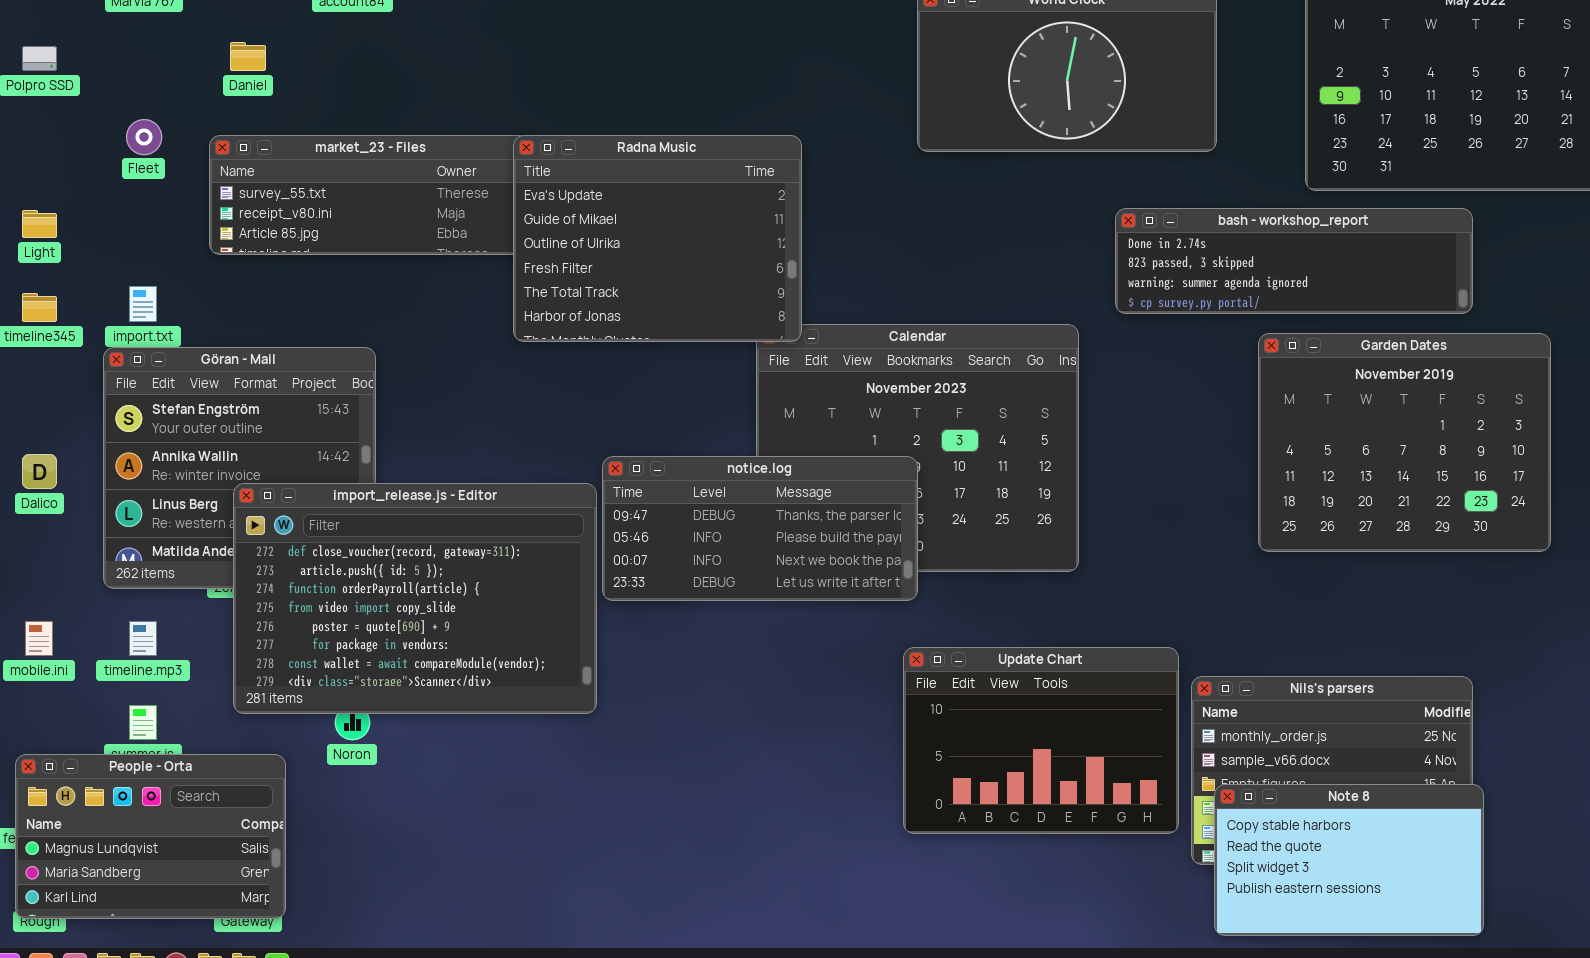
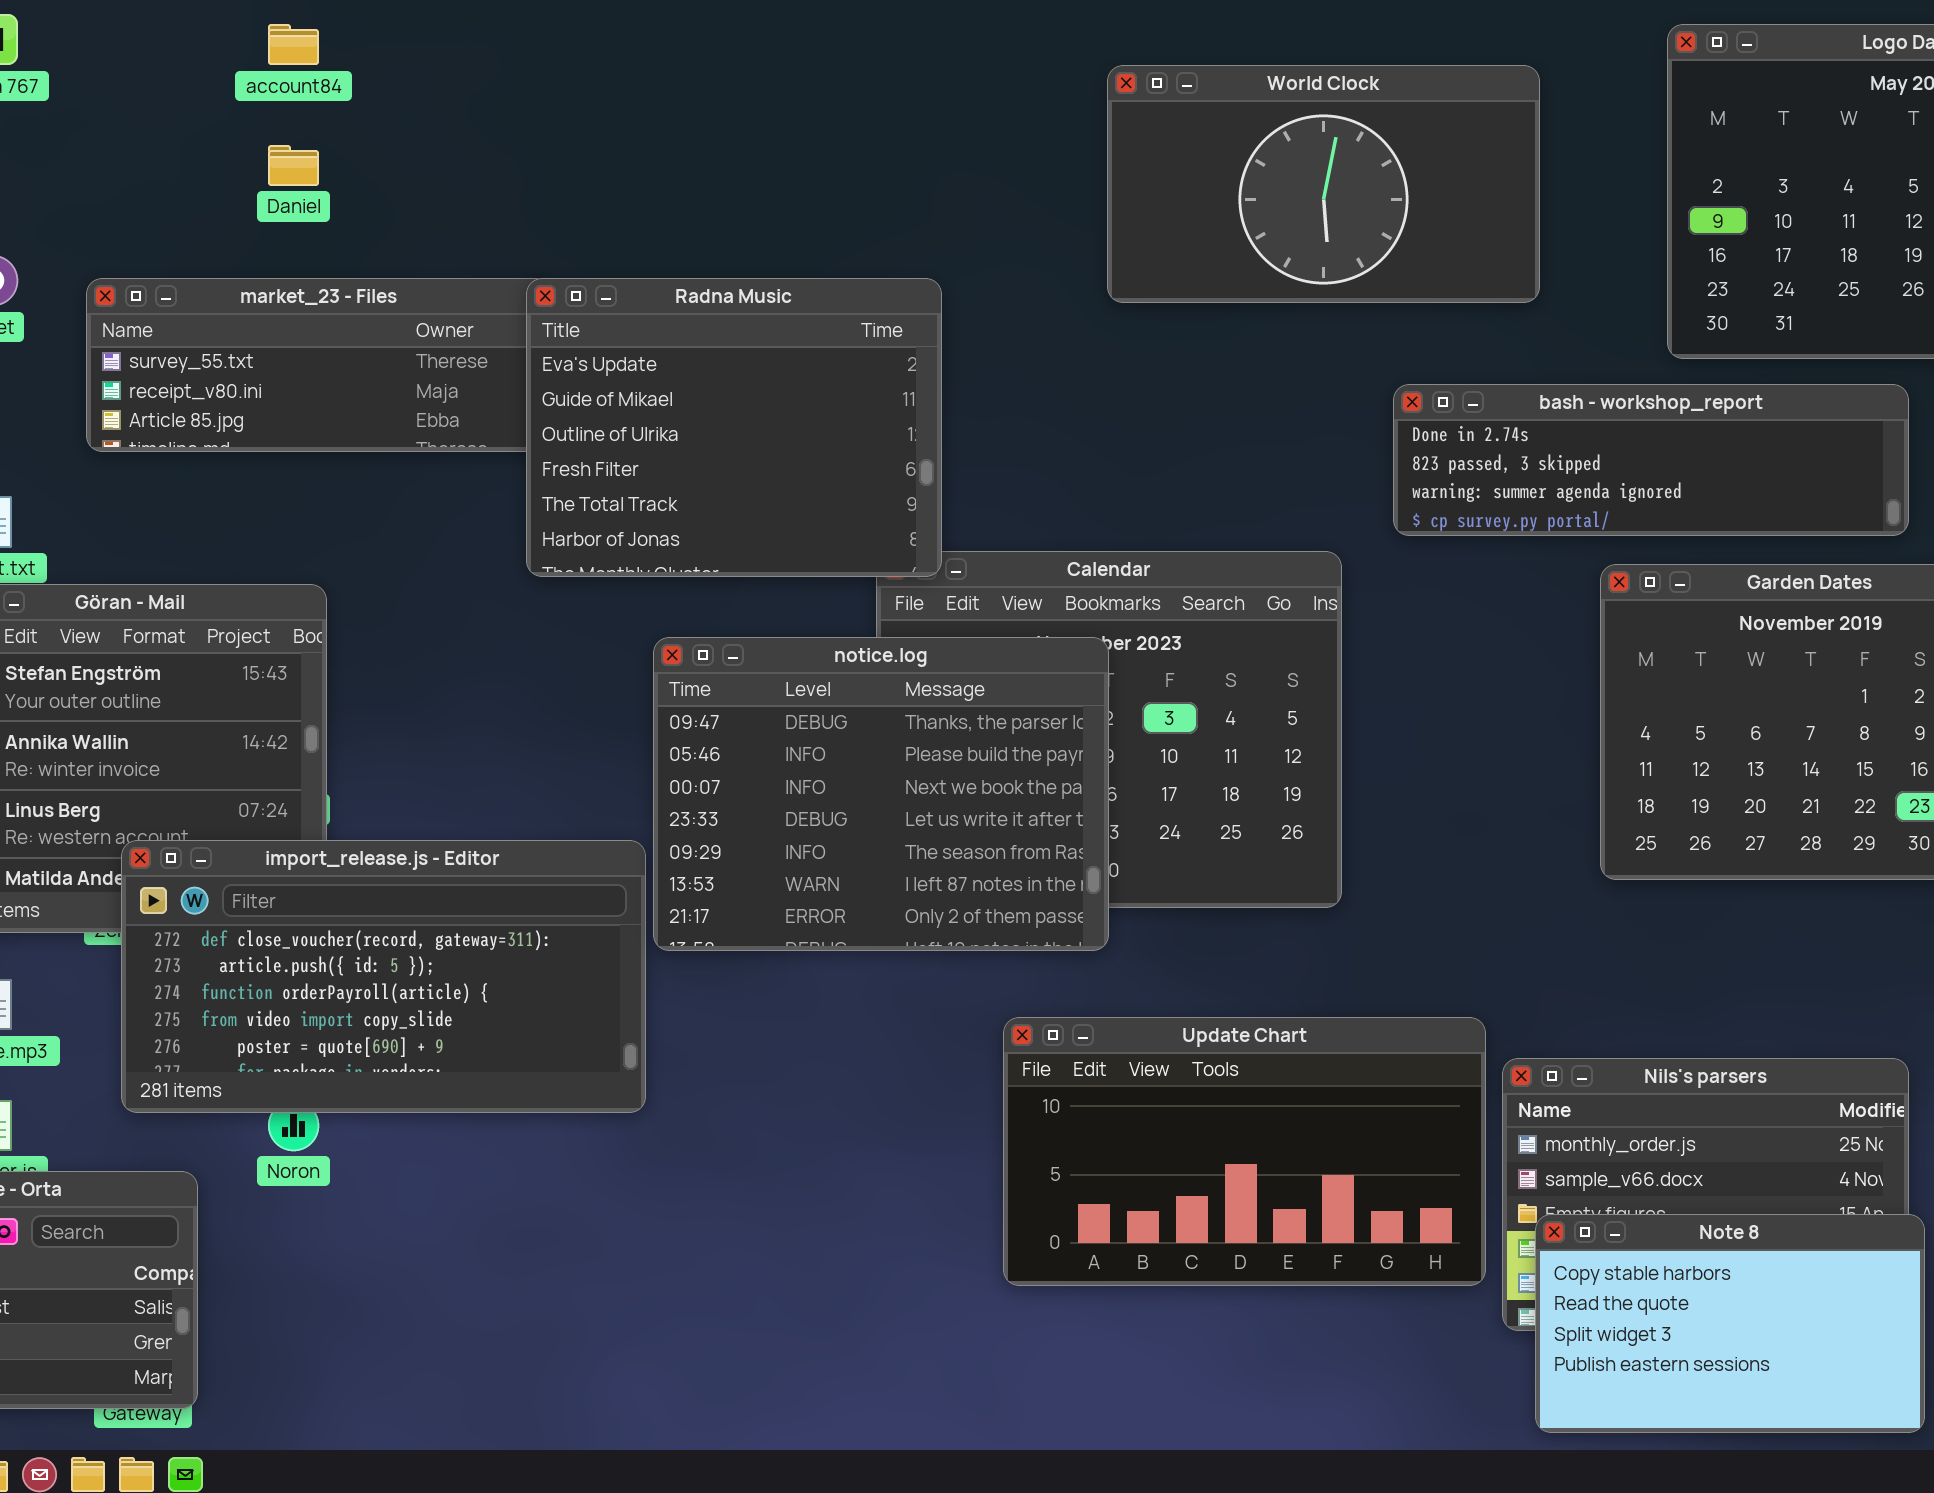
Daniel: [230,42,266,71] -> [268,145,319,186], moved
notice.log: [602,456,918,601] -> [653,637,1109,951], resized
import_release.js - Editor: [233,483,597,714] -> [121,840,646,1113], resized
Update Chart: [903,647,1179,834] -> [1003,1017,1486,1286], resized

